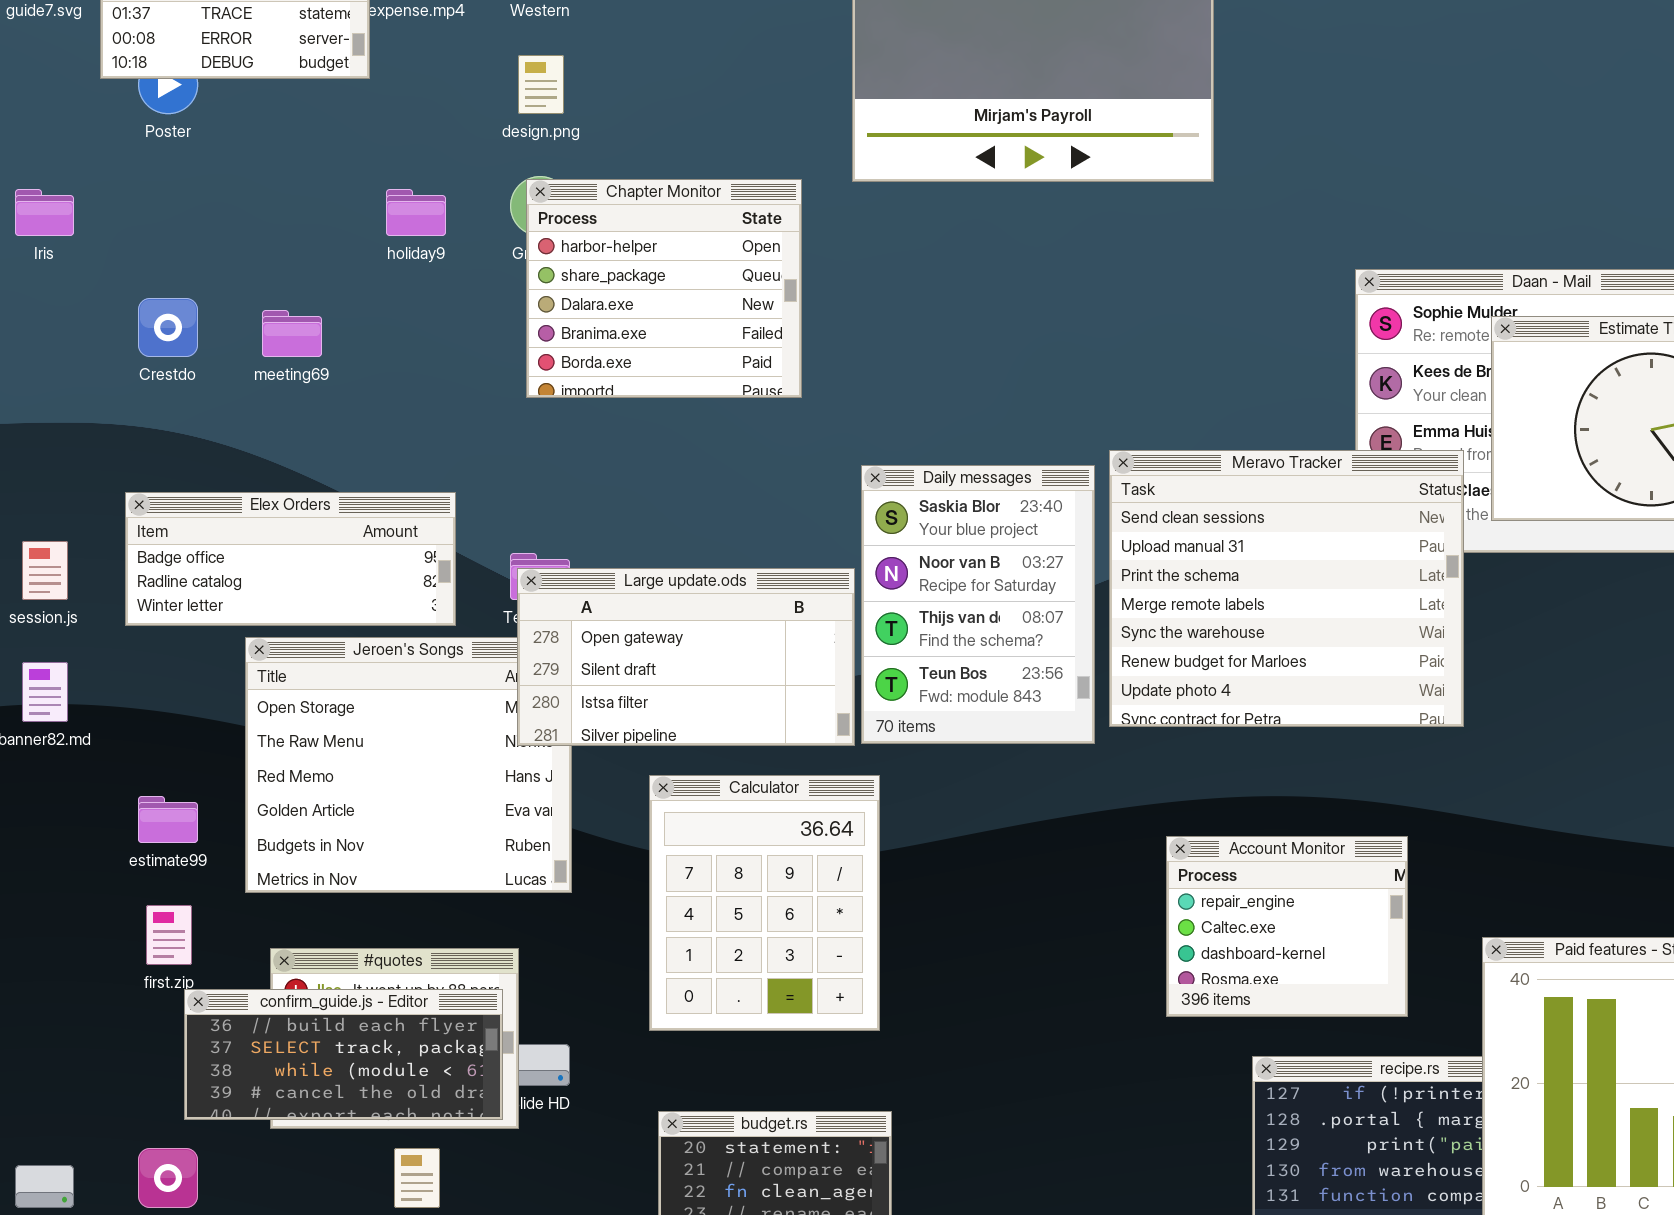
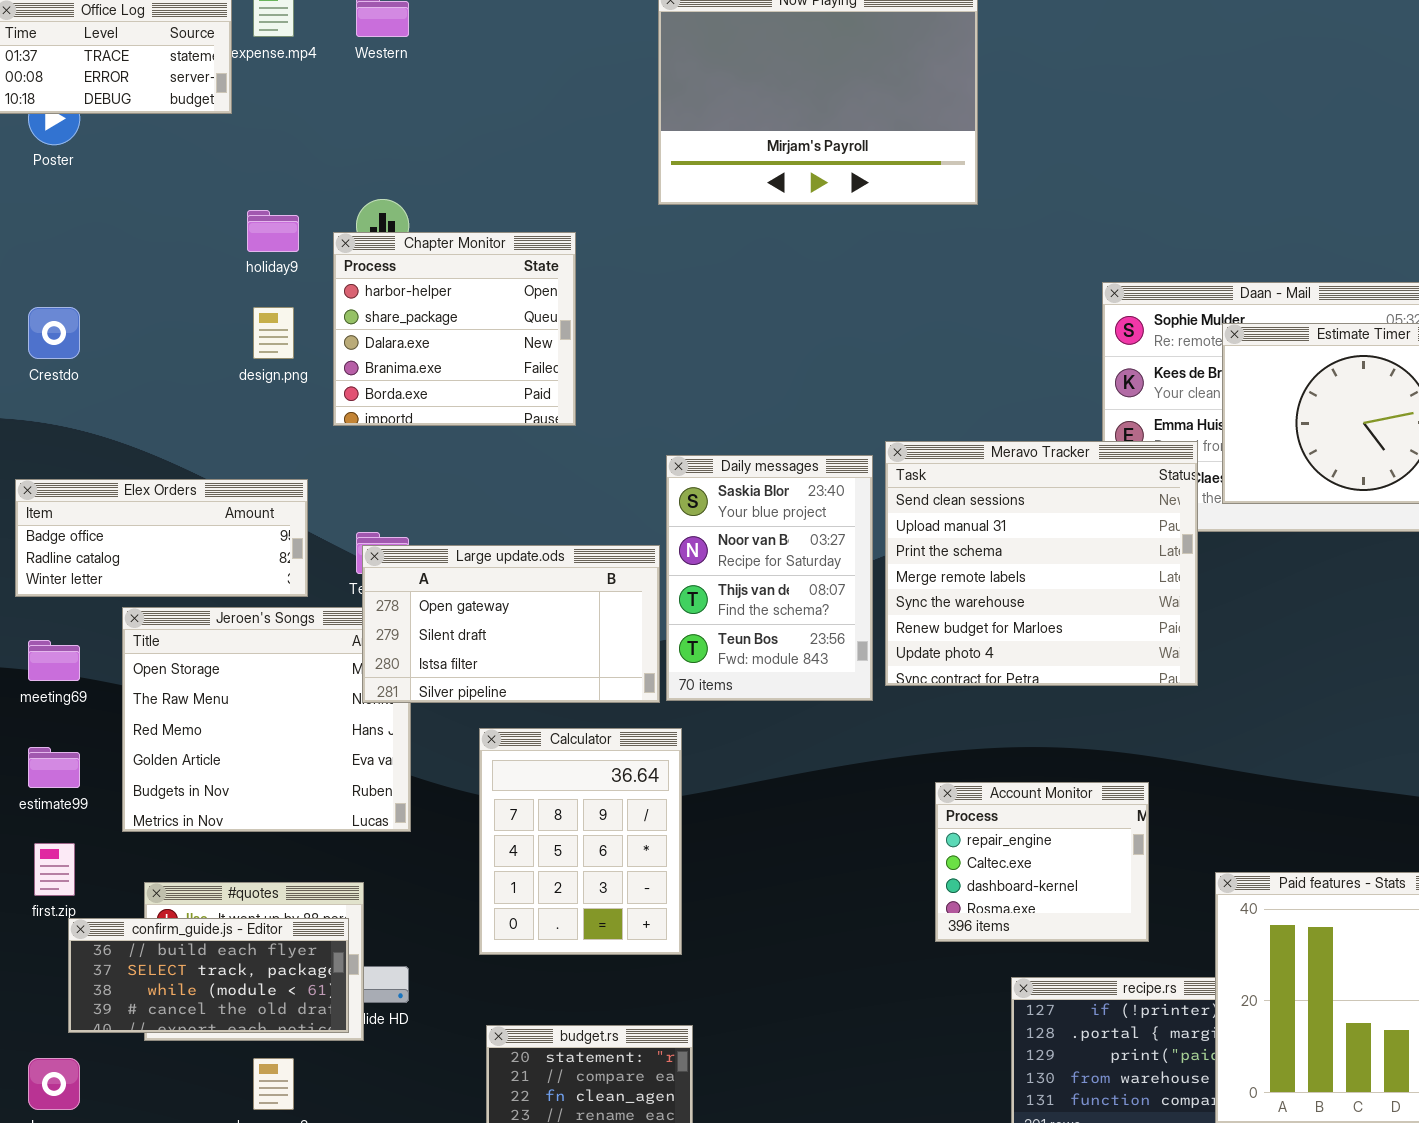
design.png: [518,55,564,114] -> [253,307,294,359], moved
Chapter Monitor: [526,179,802,398] -> [333,232,576,426], moved
meeting69: [262,310,322,357] -> [28,640,80,681], moved

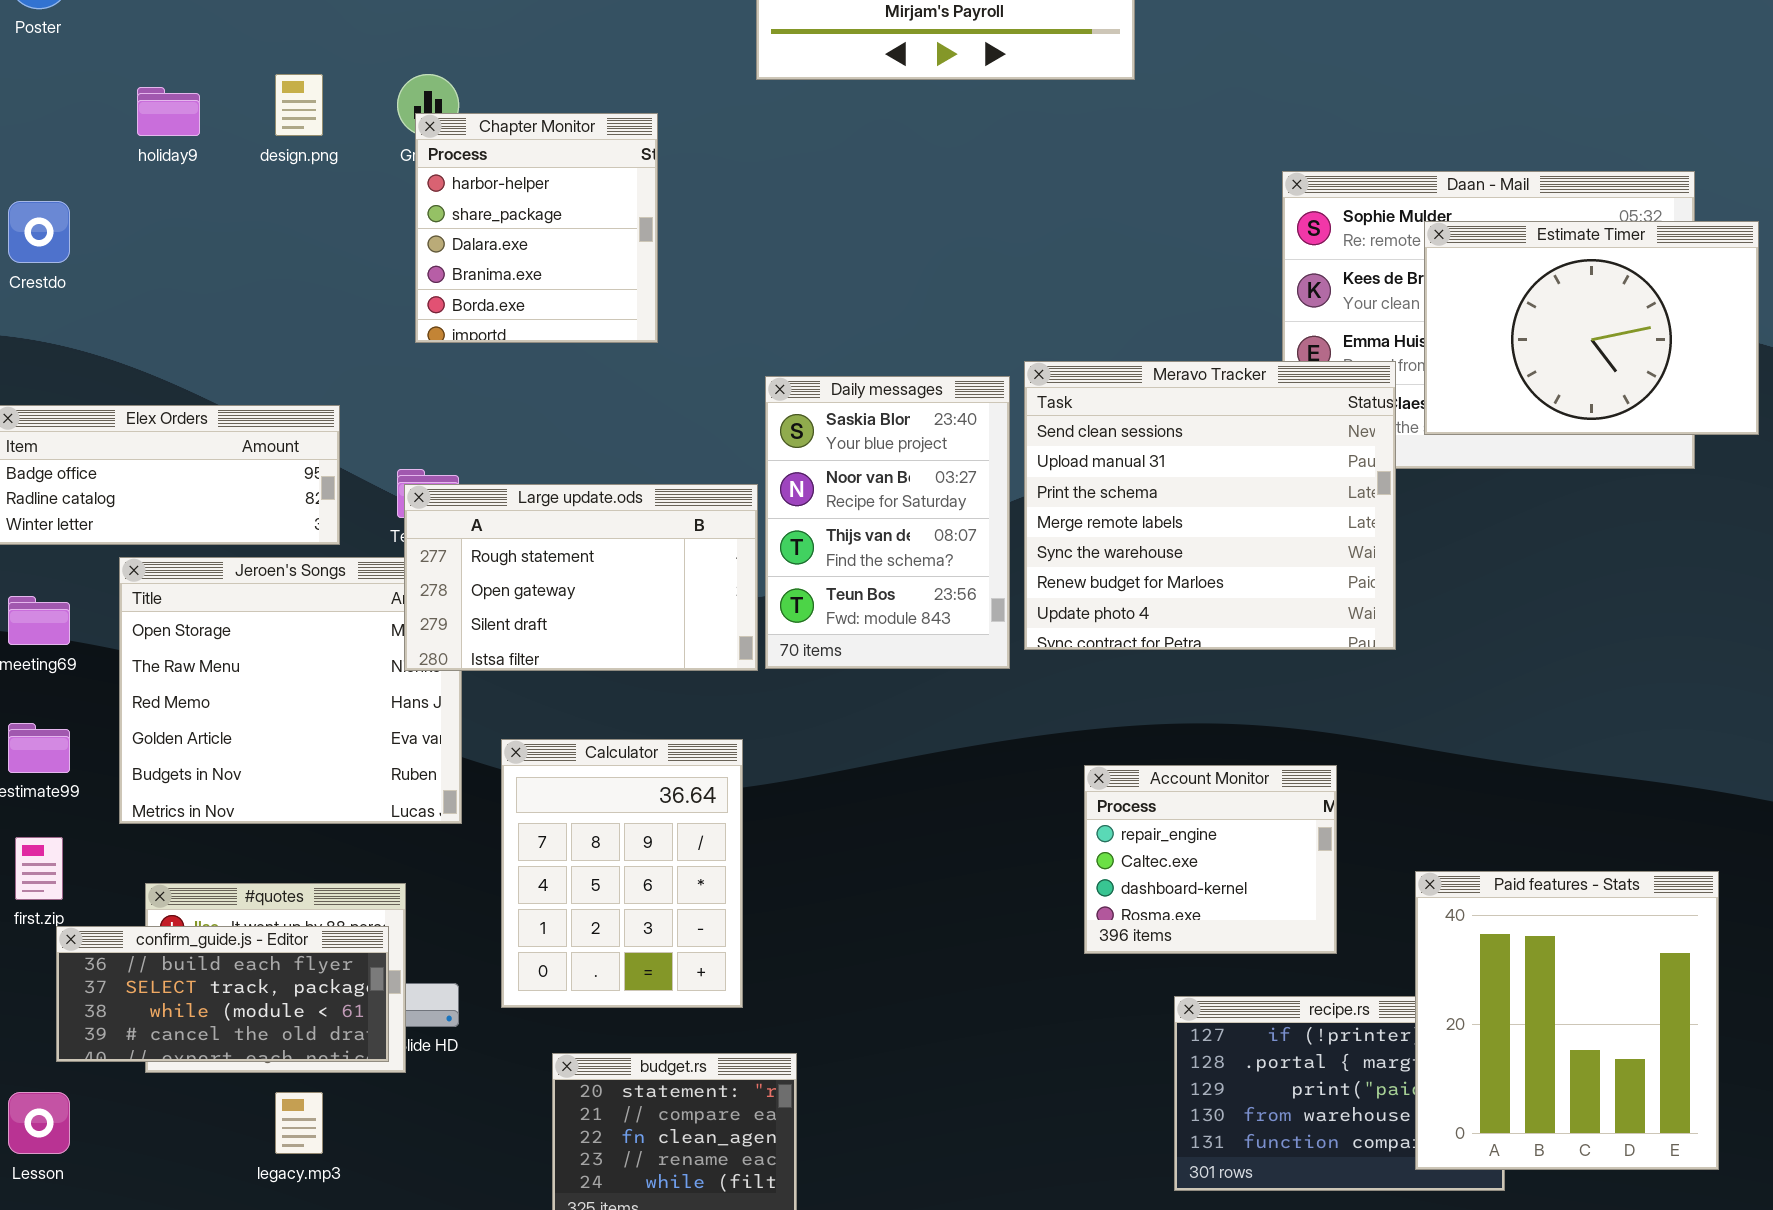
holiday9: [247,210,299,252] -> [137,87,200,136], moved
Chapter Monitor: [333,232,576,426] -> [415,113,658,343], resized
design.png: [253,307,294,359] -> [275,74,323,136], moved
Large update.ods: [362,545,660,703] -> [404,484,758,671], scrolled up 1 row
Calculator: [479,728,682,955] -> [501,739,743,1008], moved

